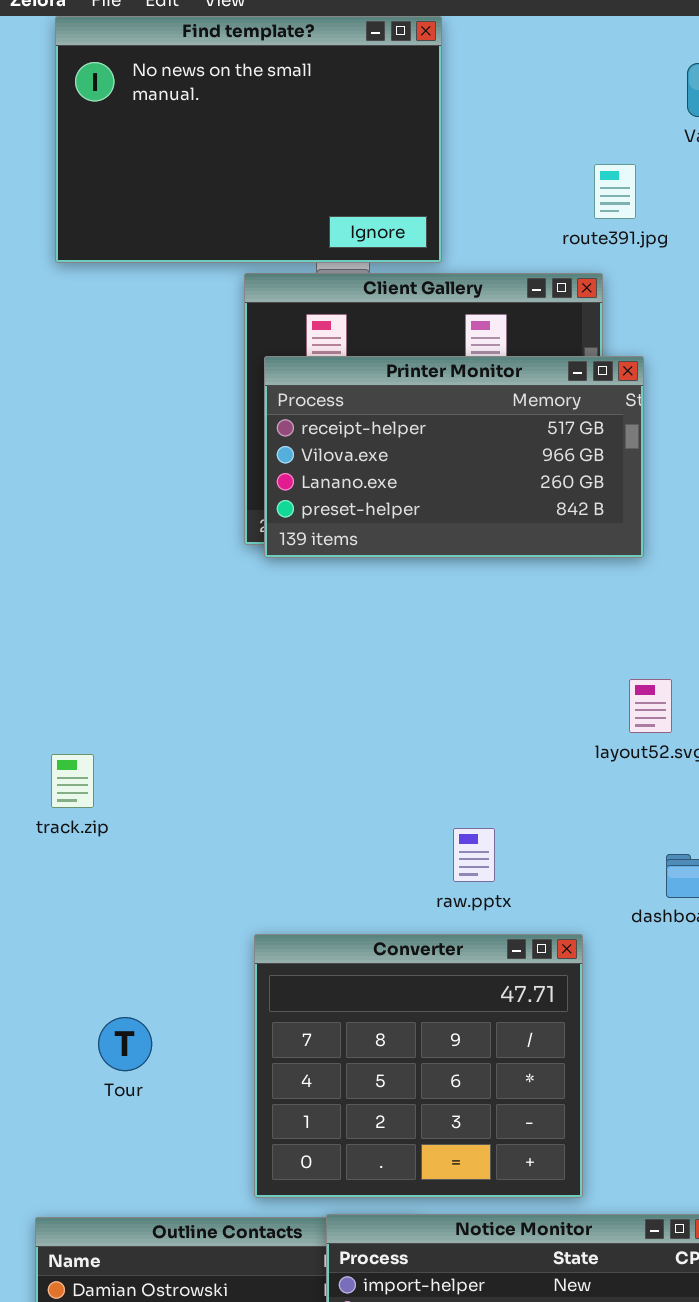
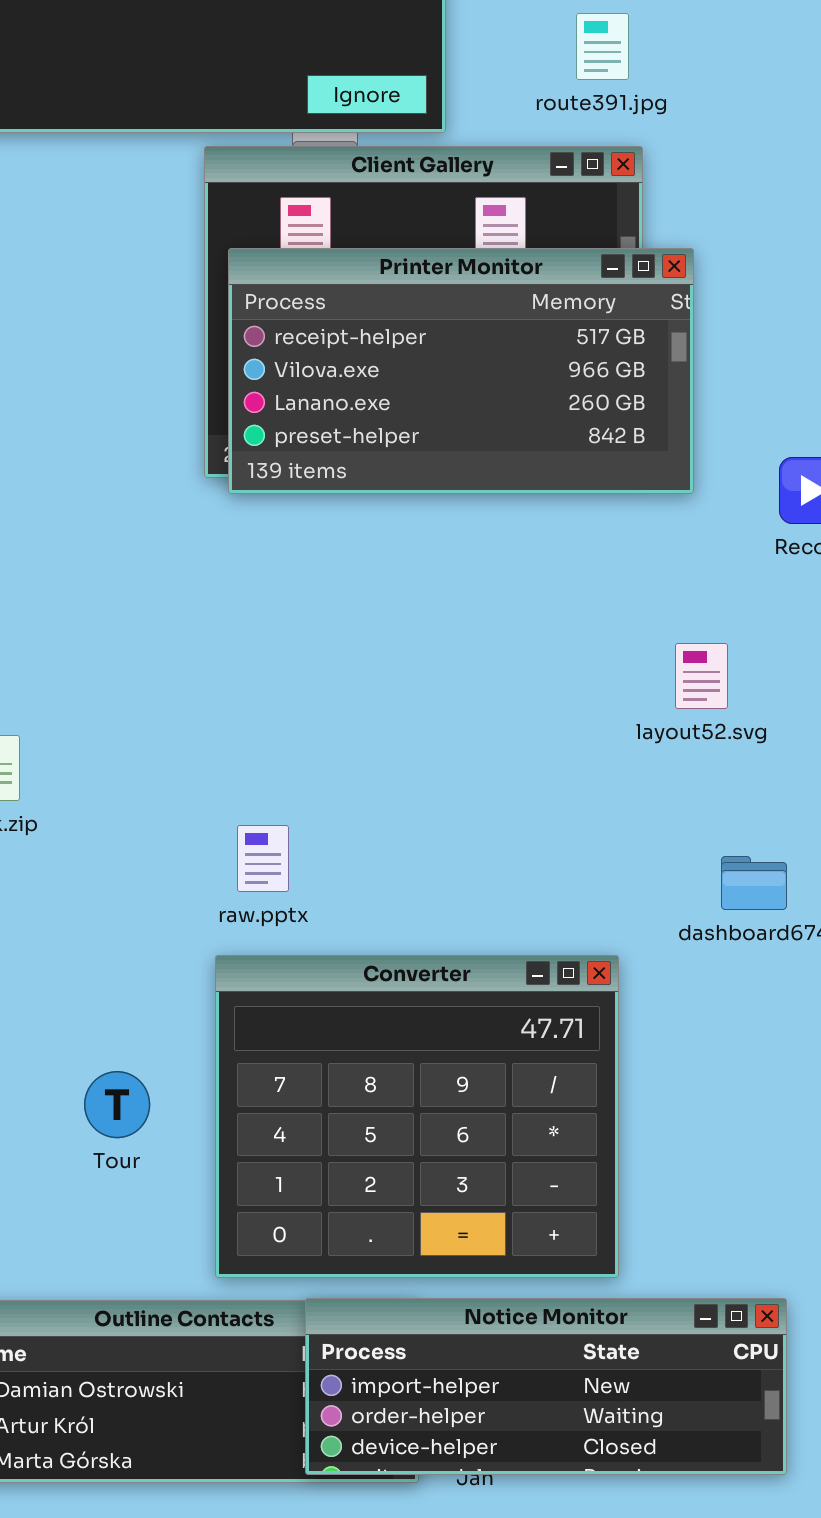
route391.jpg: [594,164,636,219] -> [576,13,629,80], moved
raw.pptx: [453,828,495,882] -> [237,825,289,892], moved
Tour: [98,1017,152,1071] -> [84,1071,150,1138], moved

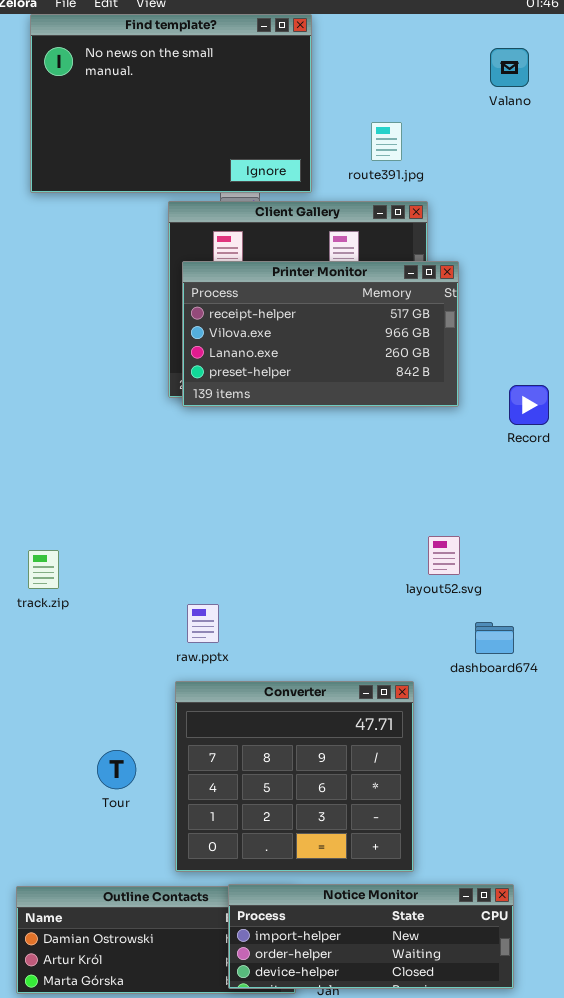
route391.jpg: [576,13,629,80] -> [371,122,402,161], moved
layout52.svg: [675,643,728,709] -> [428,536,460,575], moved

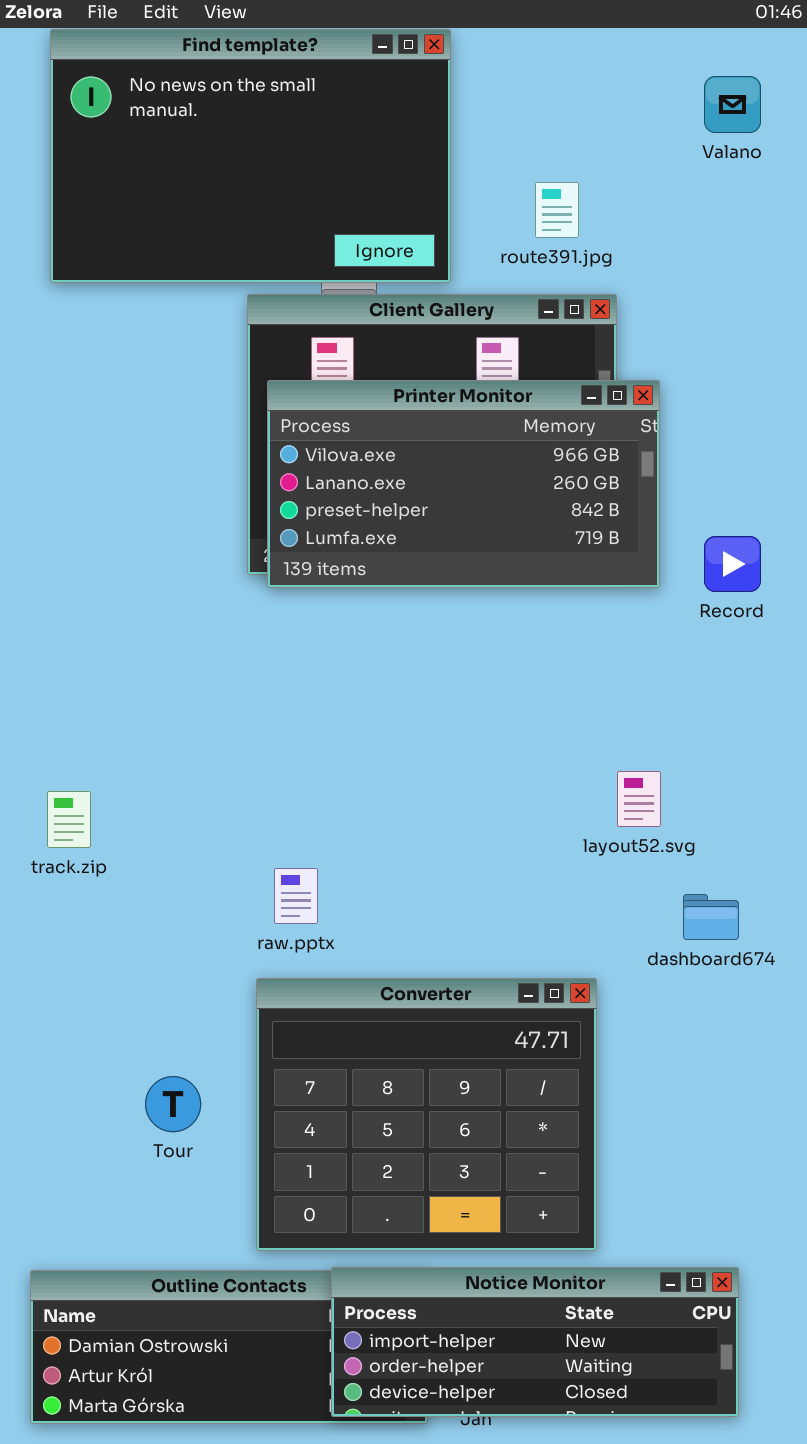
Printer Monitor: [182,261,459,407] -> [267,380,660,588], scrolled down 1 row
Record: [509,385,549,425] -> [704,536,761,592], moved

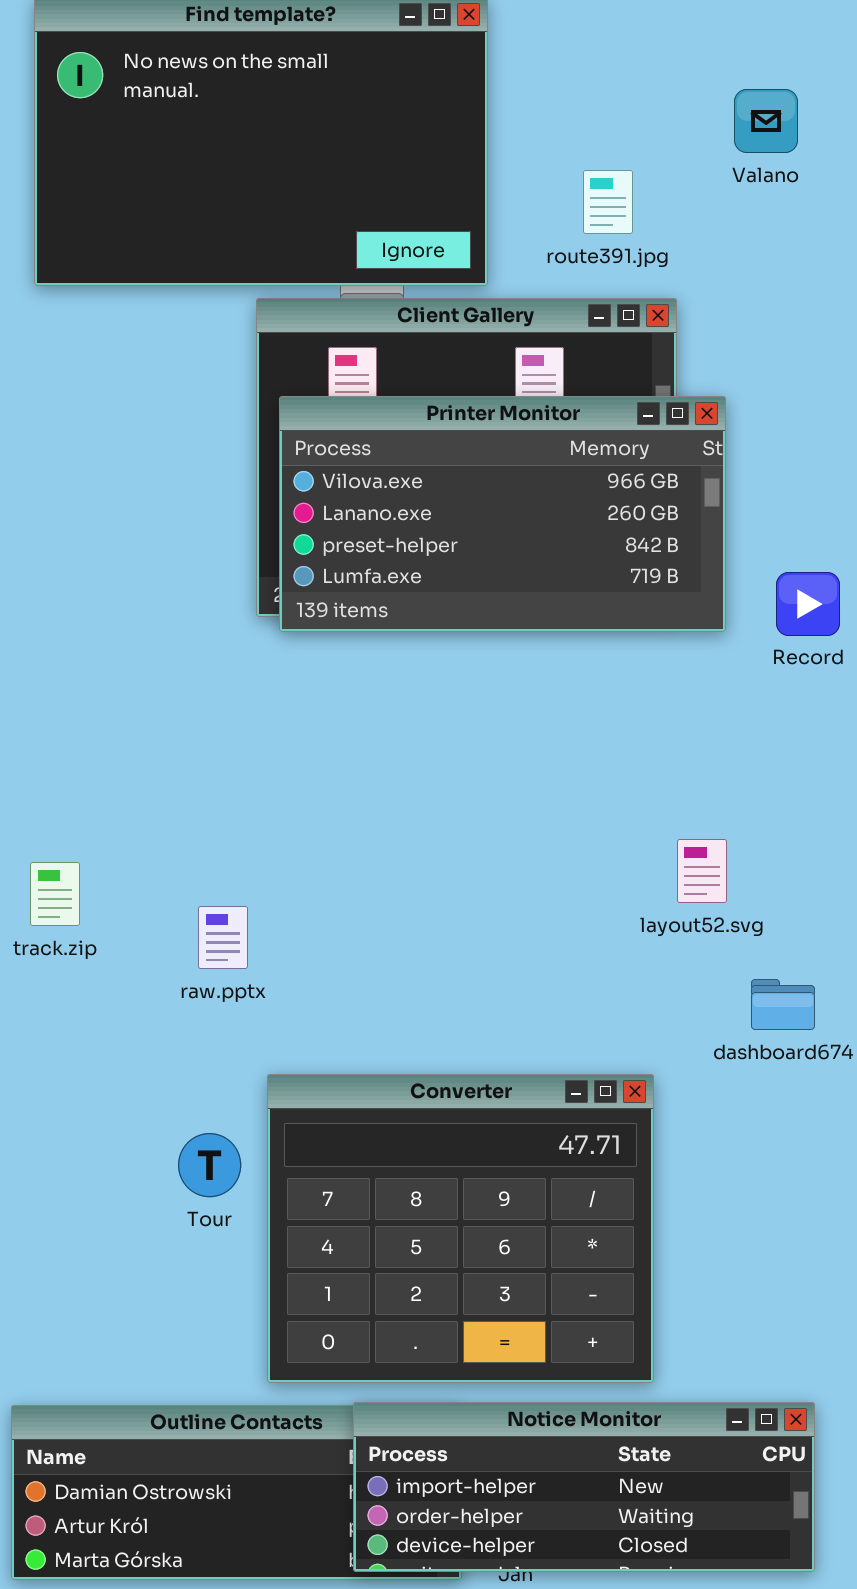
Valano: [704,76,761,133] -> [734,89,798,153], moved
raw.pptx: [274,868,318,924] -> [198,906,248,969], moved
Tour: [145,1076,201,1132] -> [178,1133,241,1197], moved

